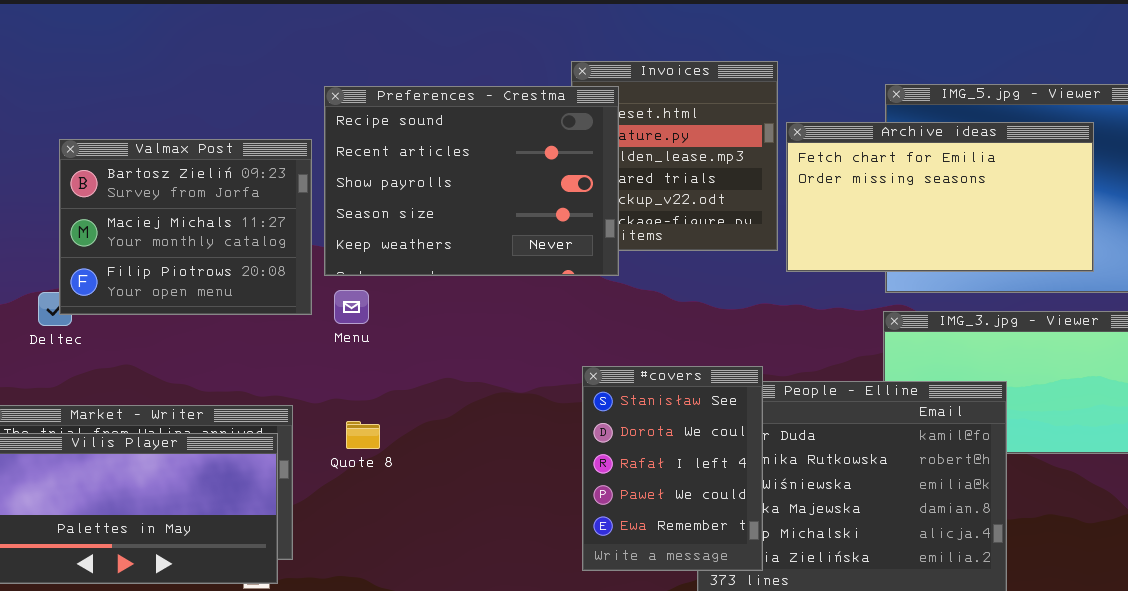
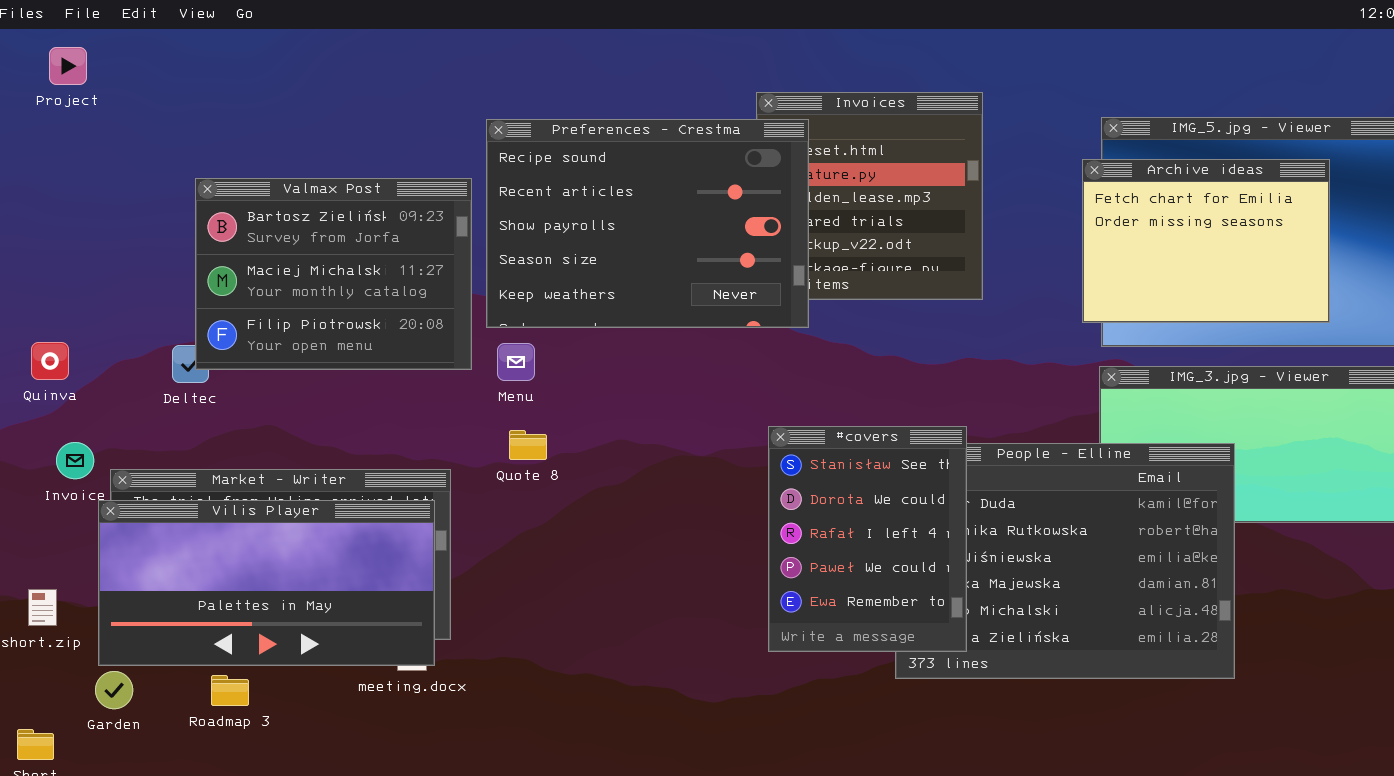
Archive ideas: [786,122,1094,272] -> [1082,159,1330,323], resized
Quote 8: [346,421,380,449] -> [509,430,547,460], moved

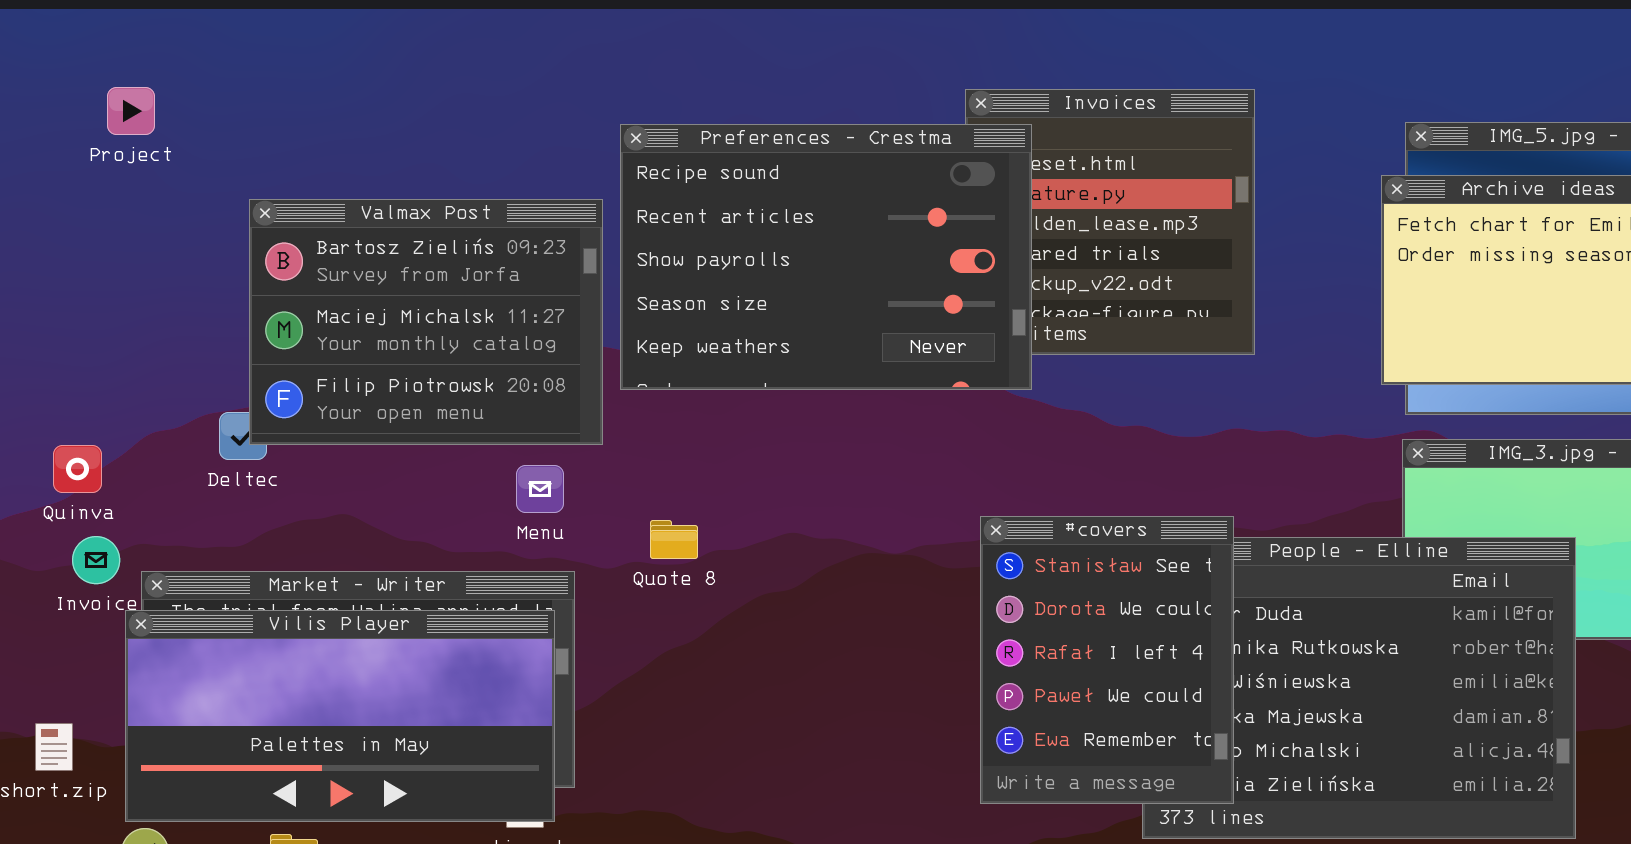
Project: [49,47,87,85] -> [107,87,155,135], moved
Quinva: [31,342,69,380] -> [53,445,102,493], moved
Menu: [497,343,535,381] -> [516,465,564,513], moved

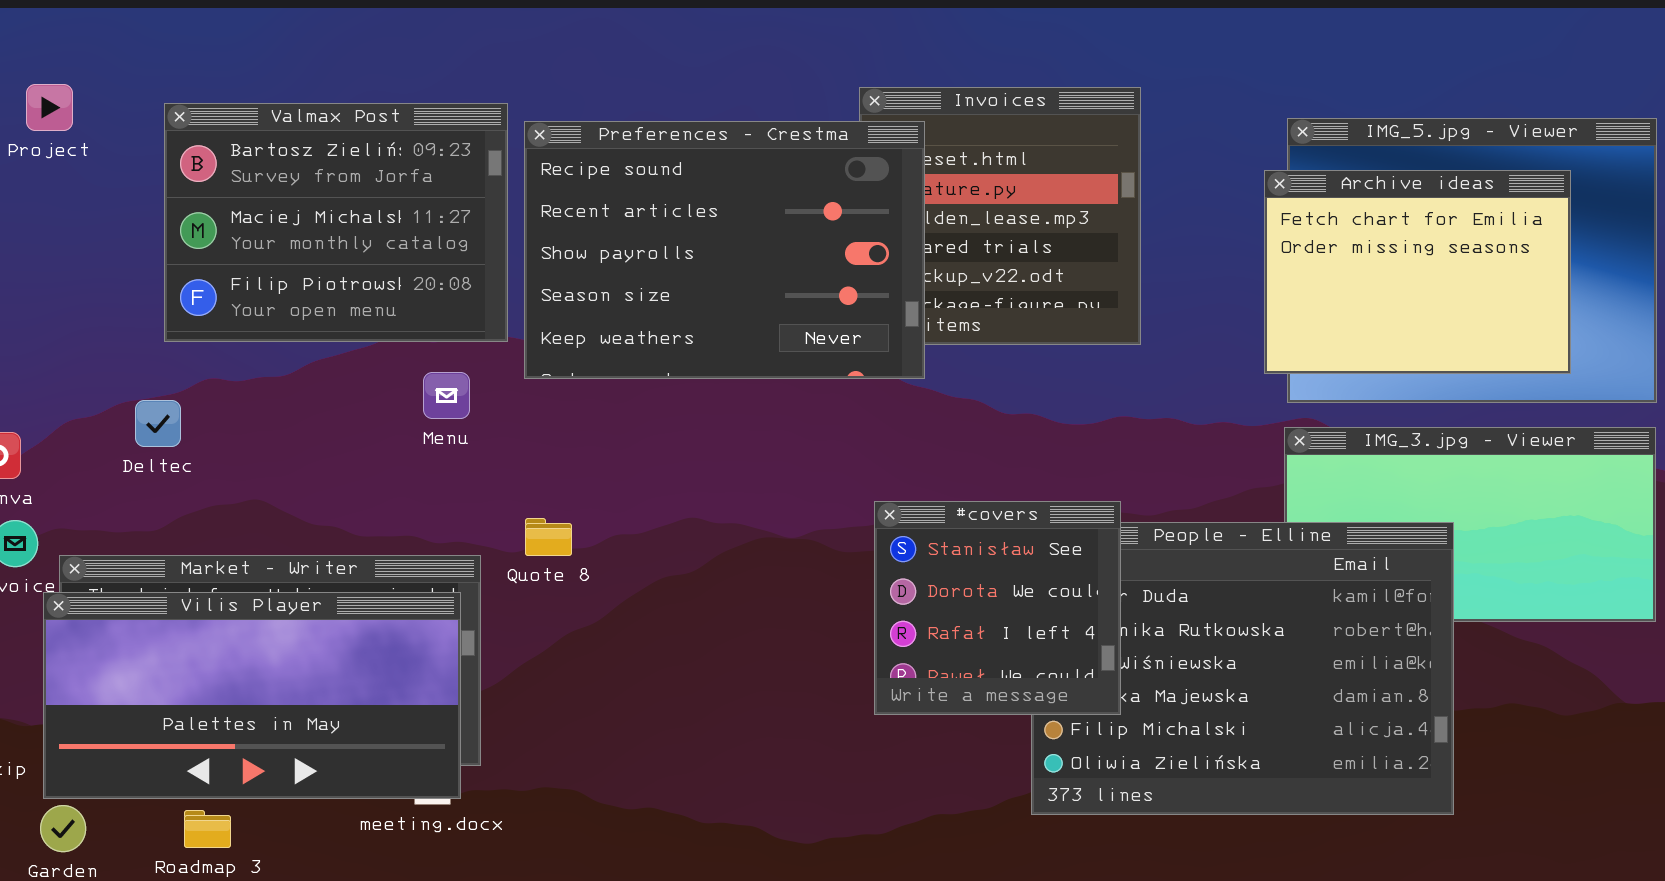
Valmax Post: [249,199,603,445] -> [164,103,508,342], moved
Menu: [516,465,564,513] -> [423,372,470,419], moved
#covers: [980,516,1234,804] -> [874,501,1121,715], resized
Quote 8: [650,520,698,559] -> [525,518,572,556], moved

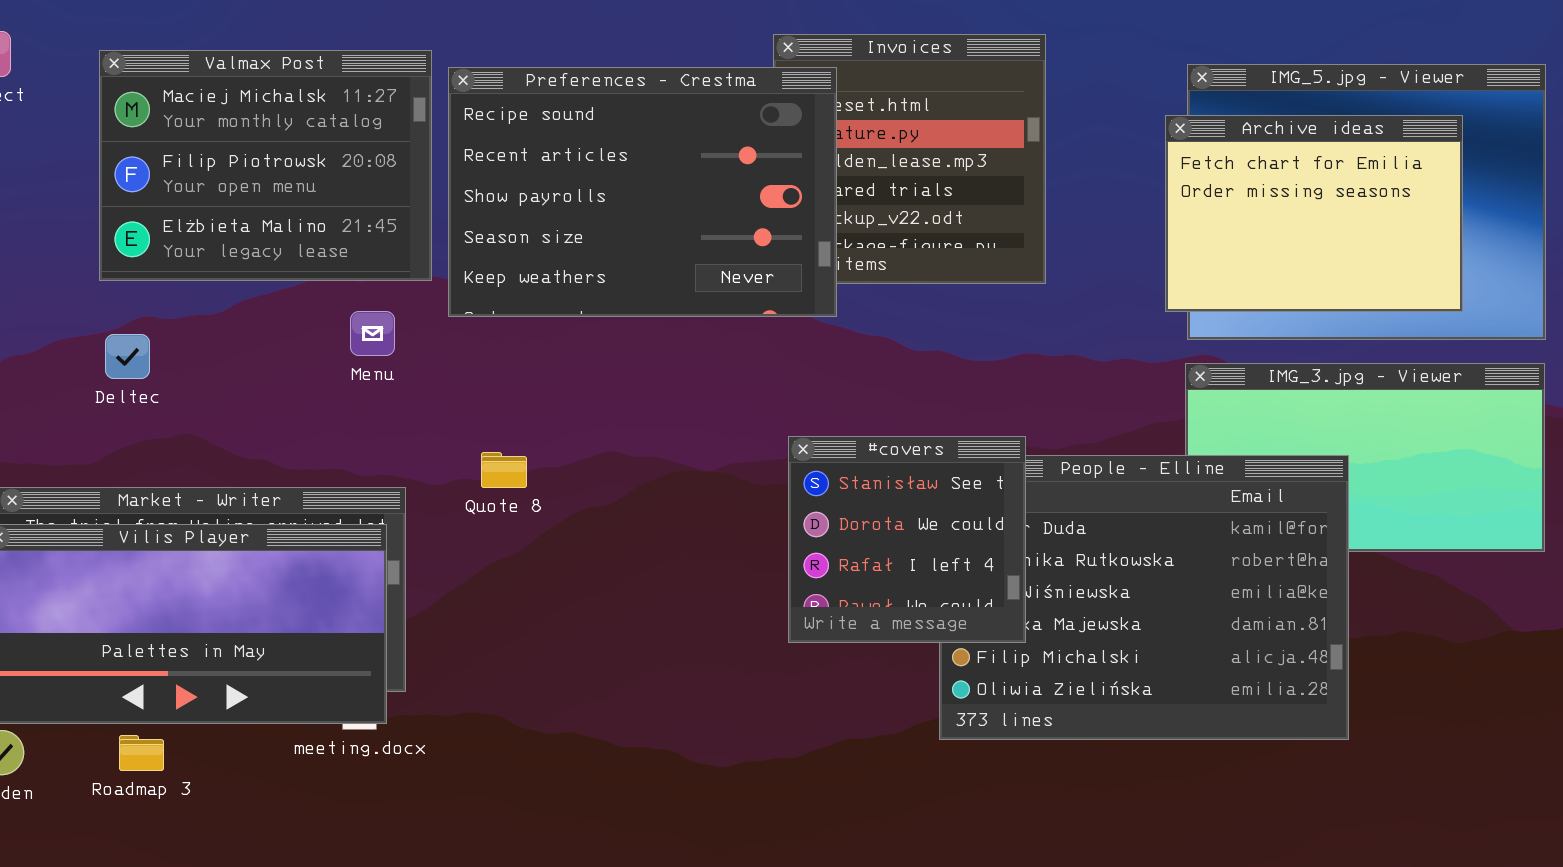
Valmax Post: [164,103,508,342] -> [99,50,432,281], scrolled down 1 row
Deltec: [135,400,181,447] -> [105,334,150,379], moved
Quote 8: [525,518,572,556] -> [481,452,527,488], moved

